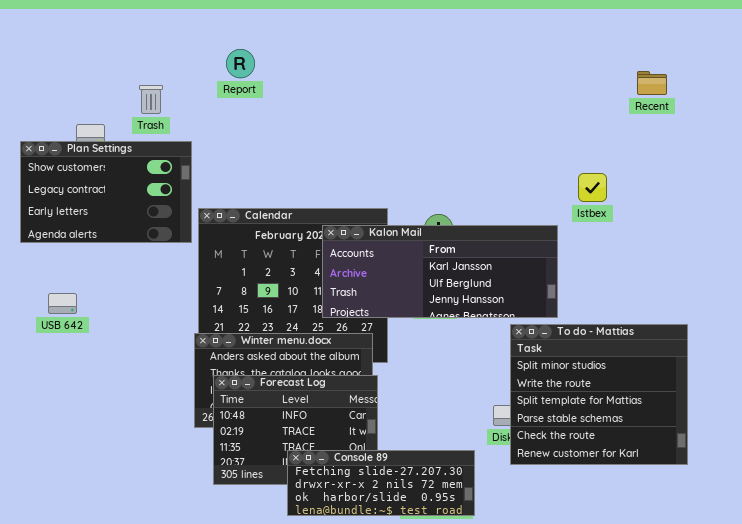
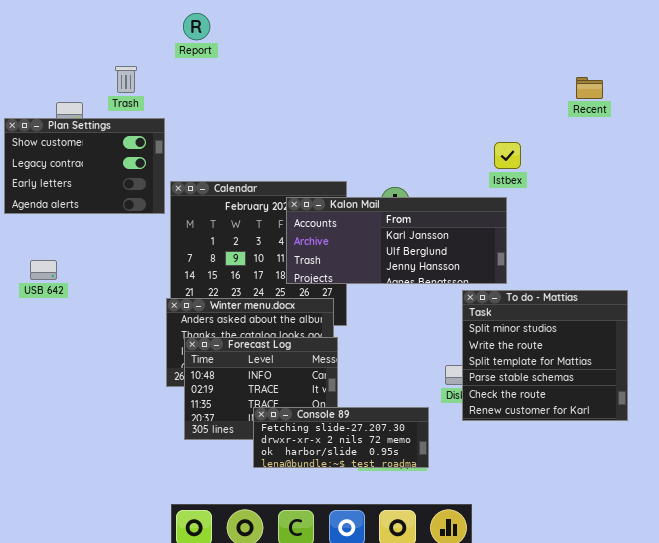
Report: [226,49,255,78] -> [183,13,210,40], moved
Recent: [637,71,667,95] -> [576,77,603,99], moved
Istbex: [578,173,607,202] -> [494,142,521,169], moved

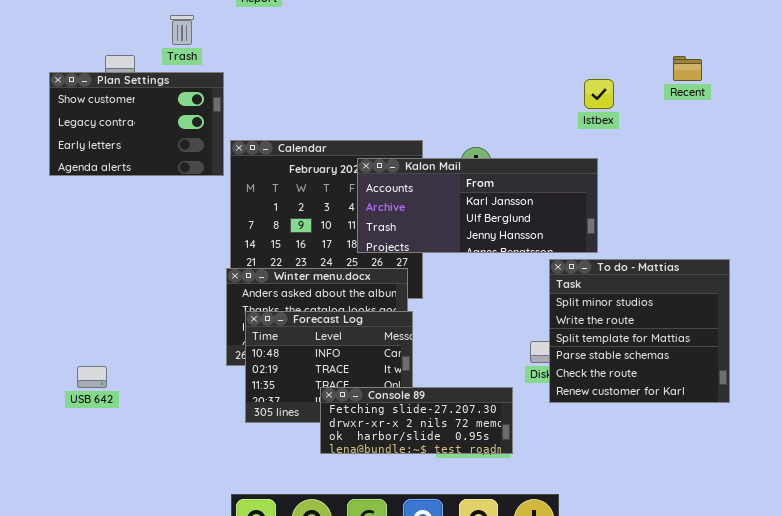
Recent: [576,77,603,99] -> [673,56,702,81], moved
Istbex: [494,142,521,169] -> [584,79,614,109], moved
USB 642: [30,260,57,280] -> [77,366,107,388], moved

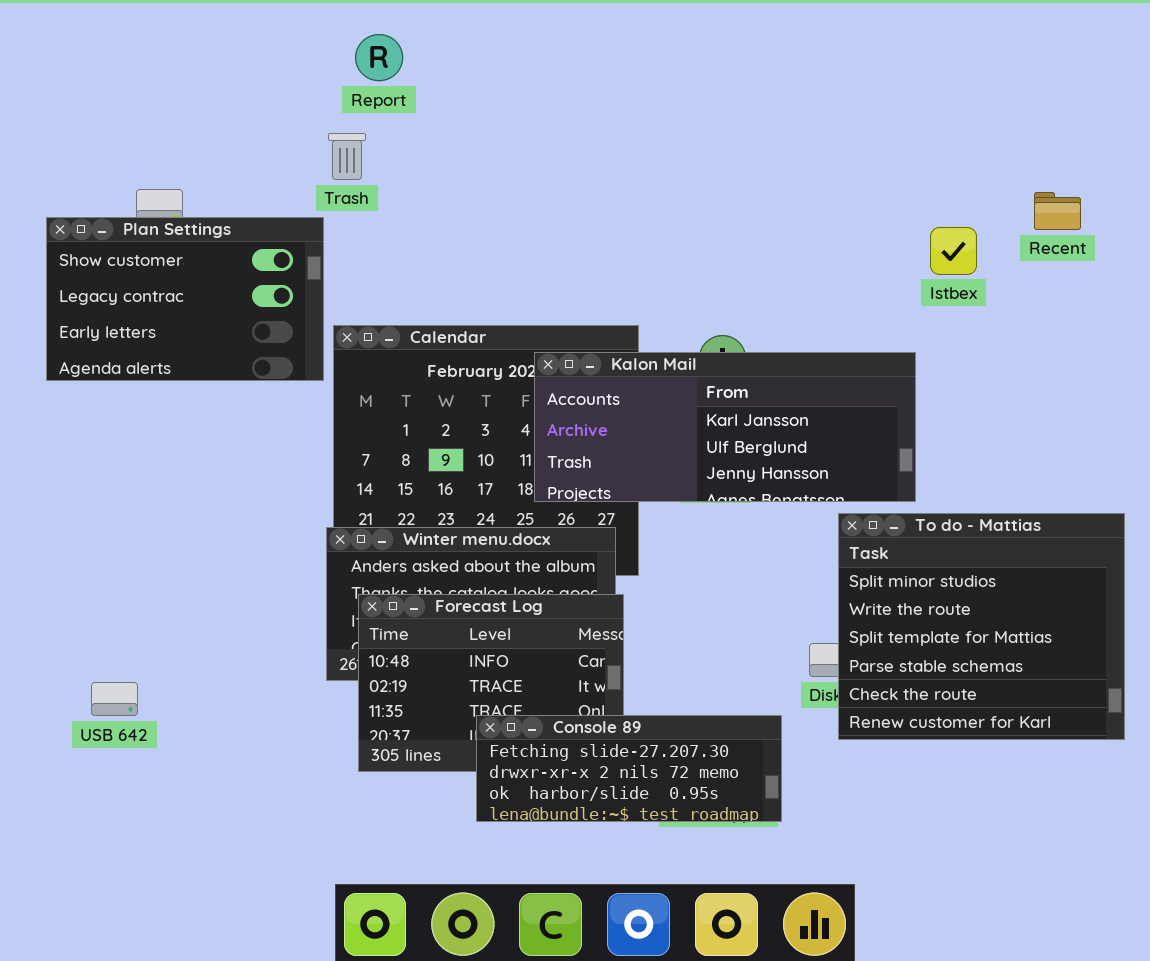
Trash: [170,15,194,45] -> [328,133,366,180], moved
Istbex: [584,79,614,109] -> [930,227,977,275], moved

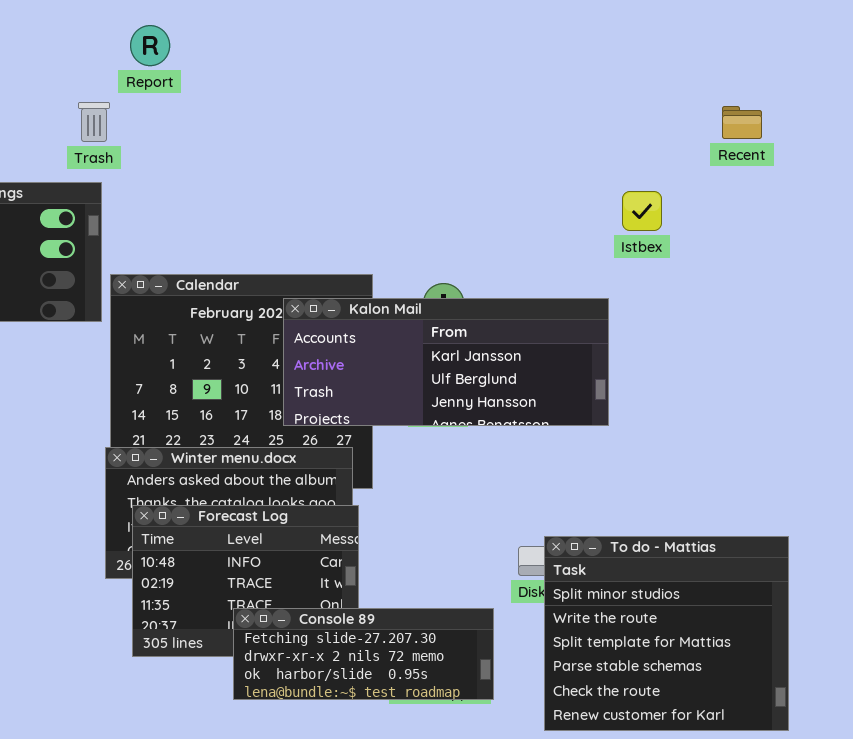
Trash: [328,133,366,180] -> [78,102,110,142], moved
Recent: [1034,192,1081,230] -> [722,106,762,139], moved
To do - Mattias: [838,513,1125,740] -> [544,536,789,731], moved

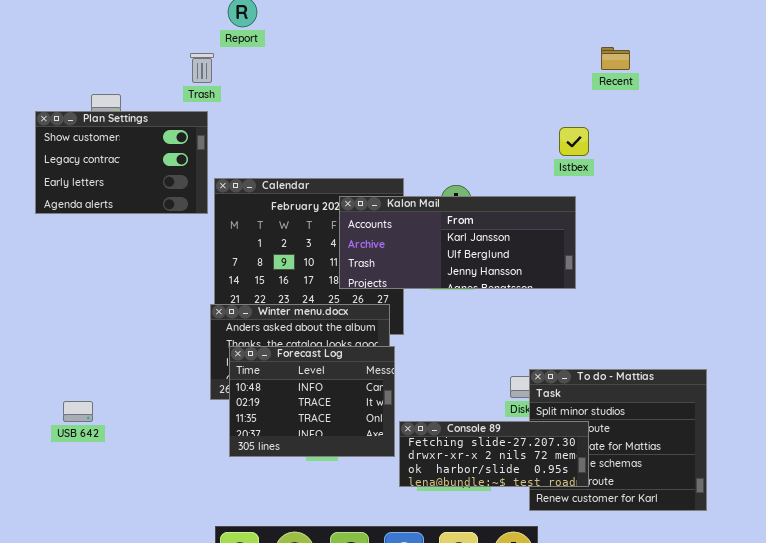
Recent: [722,106,762,139] -> [601,47,630,70], moved
Istbex: [622,191,662,231] -> [559,127,589,156], moved
Console 89: [233,608,494,700] -> [399,421,589,487], moved

